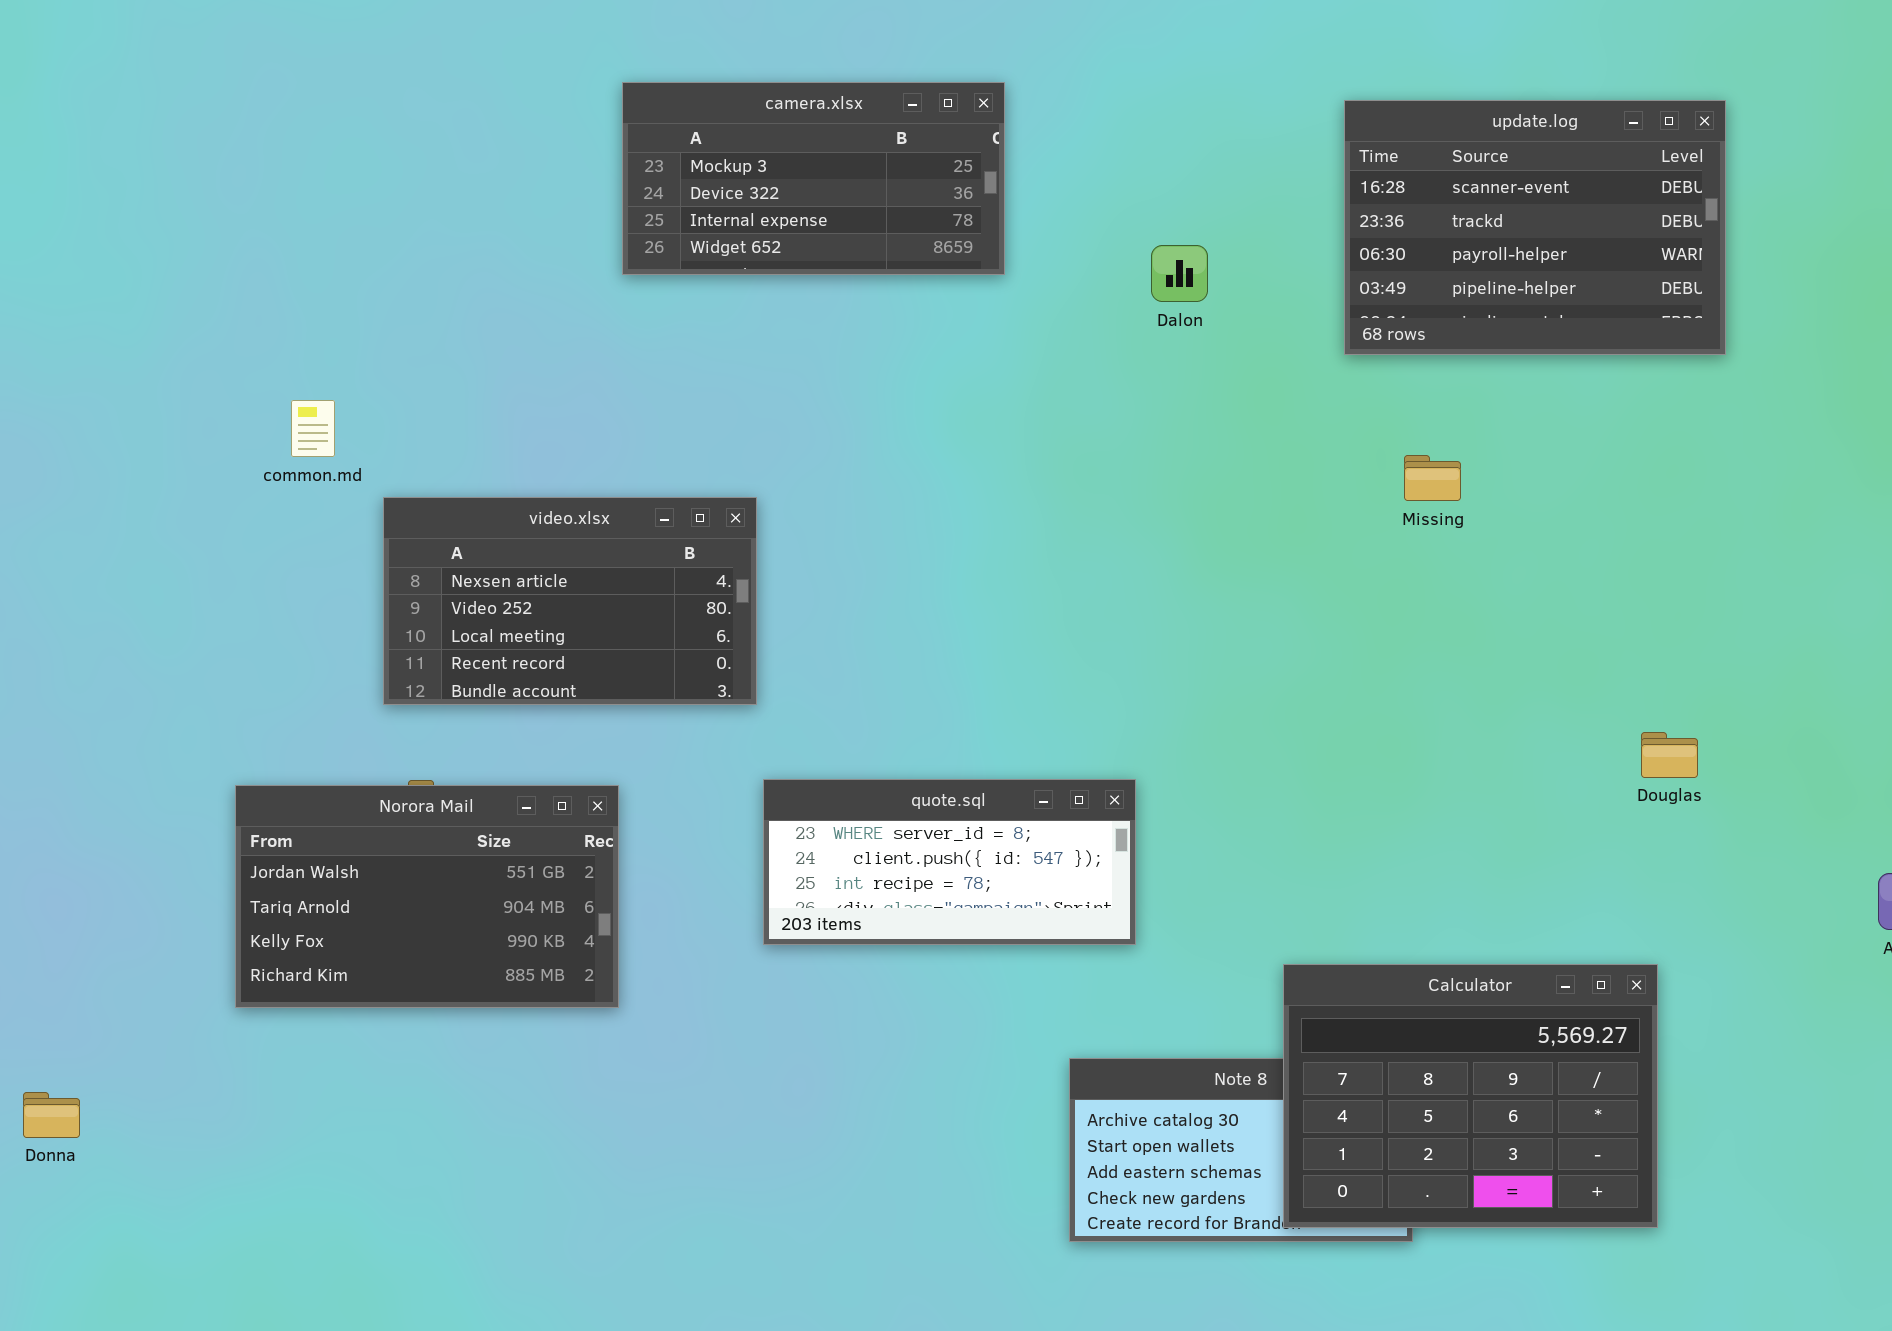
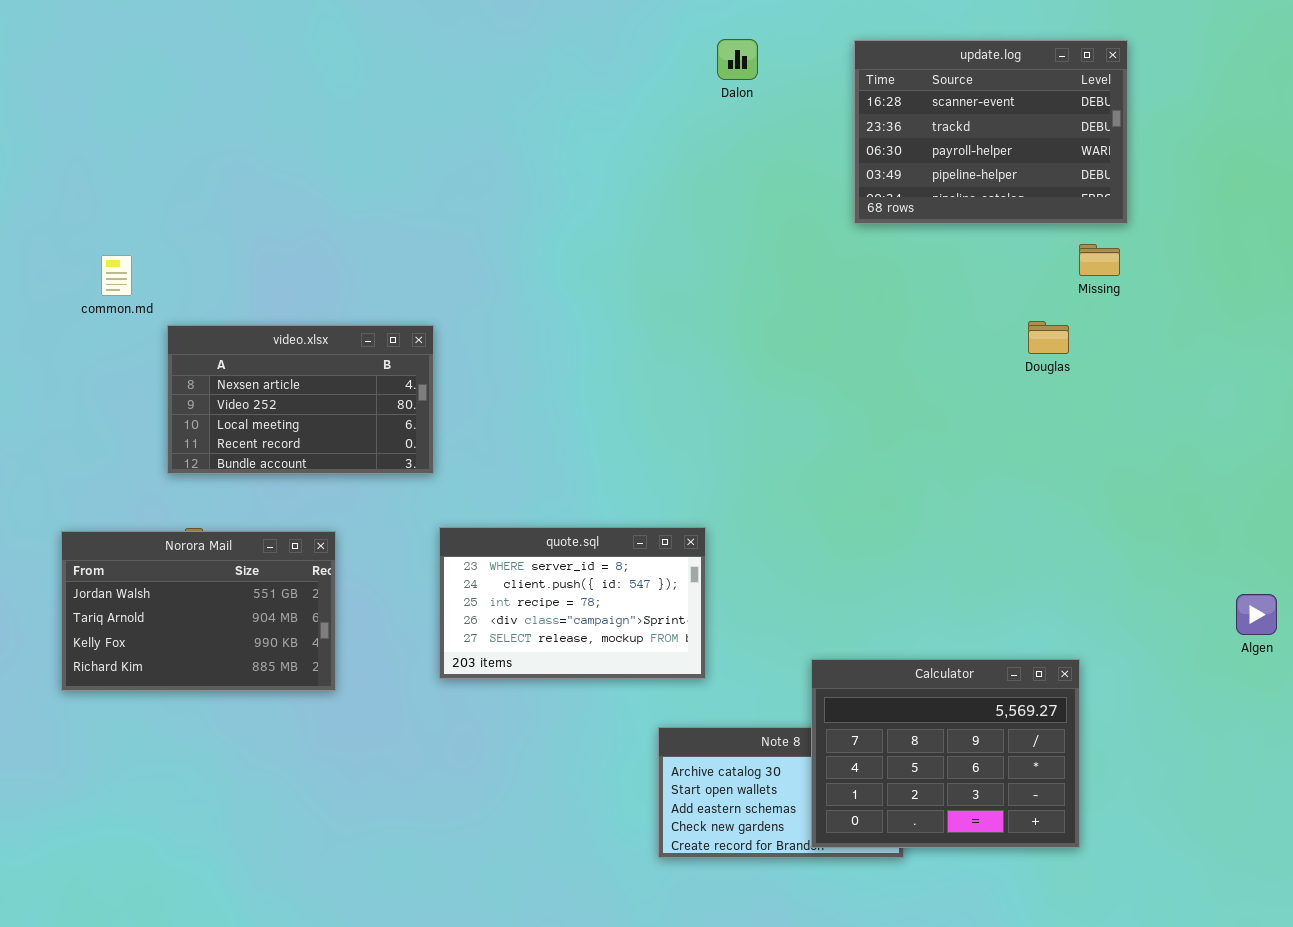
camera.xlsx: [622,82,1005,275] -> none, closed
Dalon: [1151,245,1208,302] -> [717,39,758,80], moved
Missing: [1404,455,1461,501] -> [1079,244,1120,276], moved
Douglas: [1641,732,1698,778] -> [1028,321,1069,354], moved
quote.sql: [763,779,1136,945] -> [439,527,706,679], resized

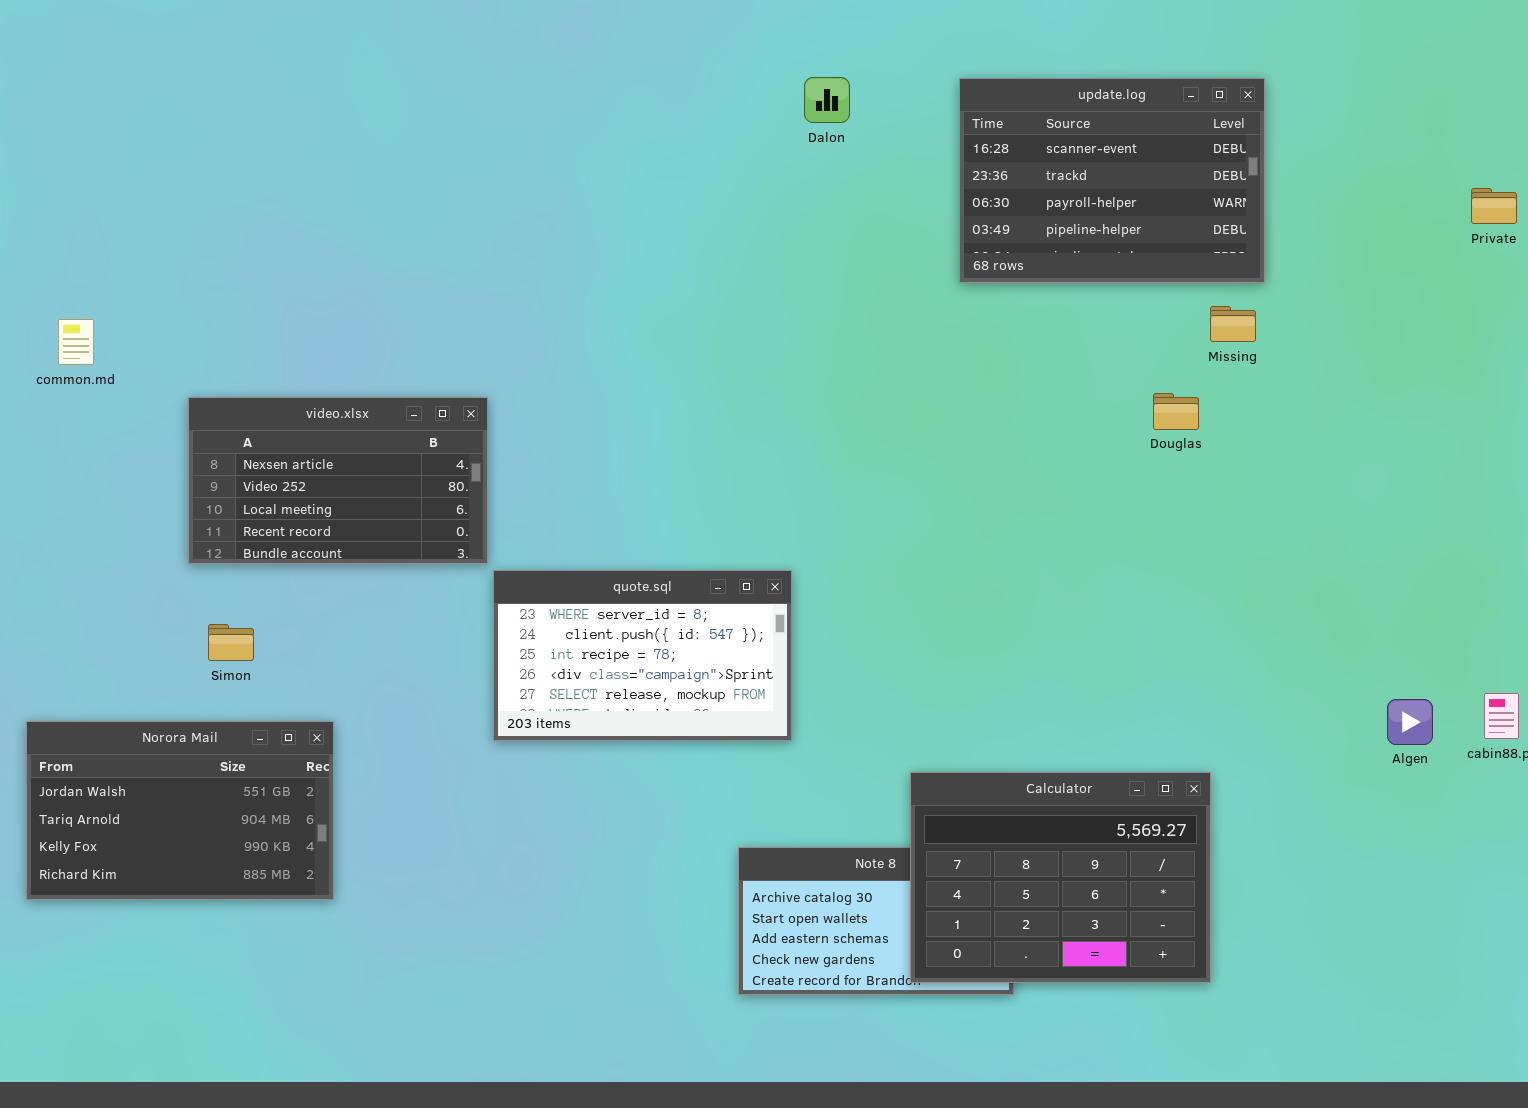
common.md: [101,255,132,296] -> [58,319,94,365], moved
quote.sql: [439,527,706,679] -> [493,570,792,741], moved
Norora Mail: [61,531,336,691] -> [26,721,334,900], moved

